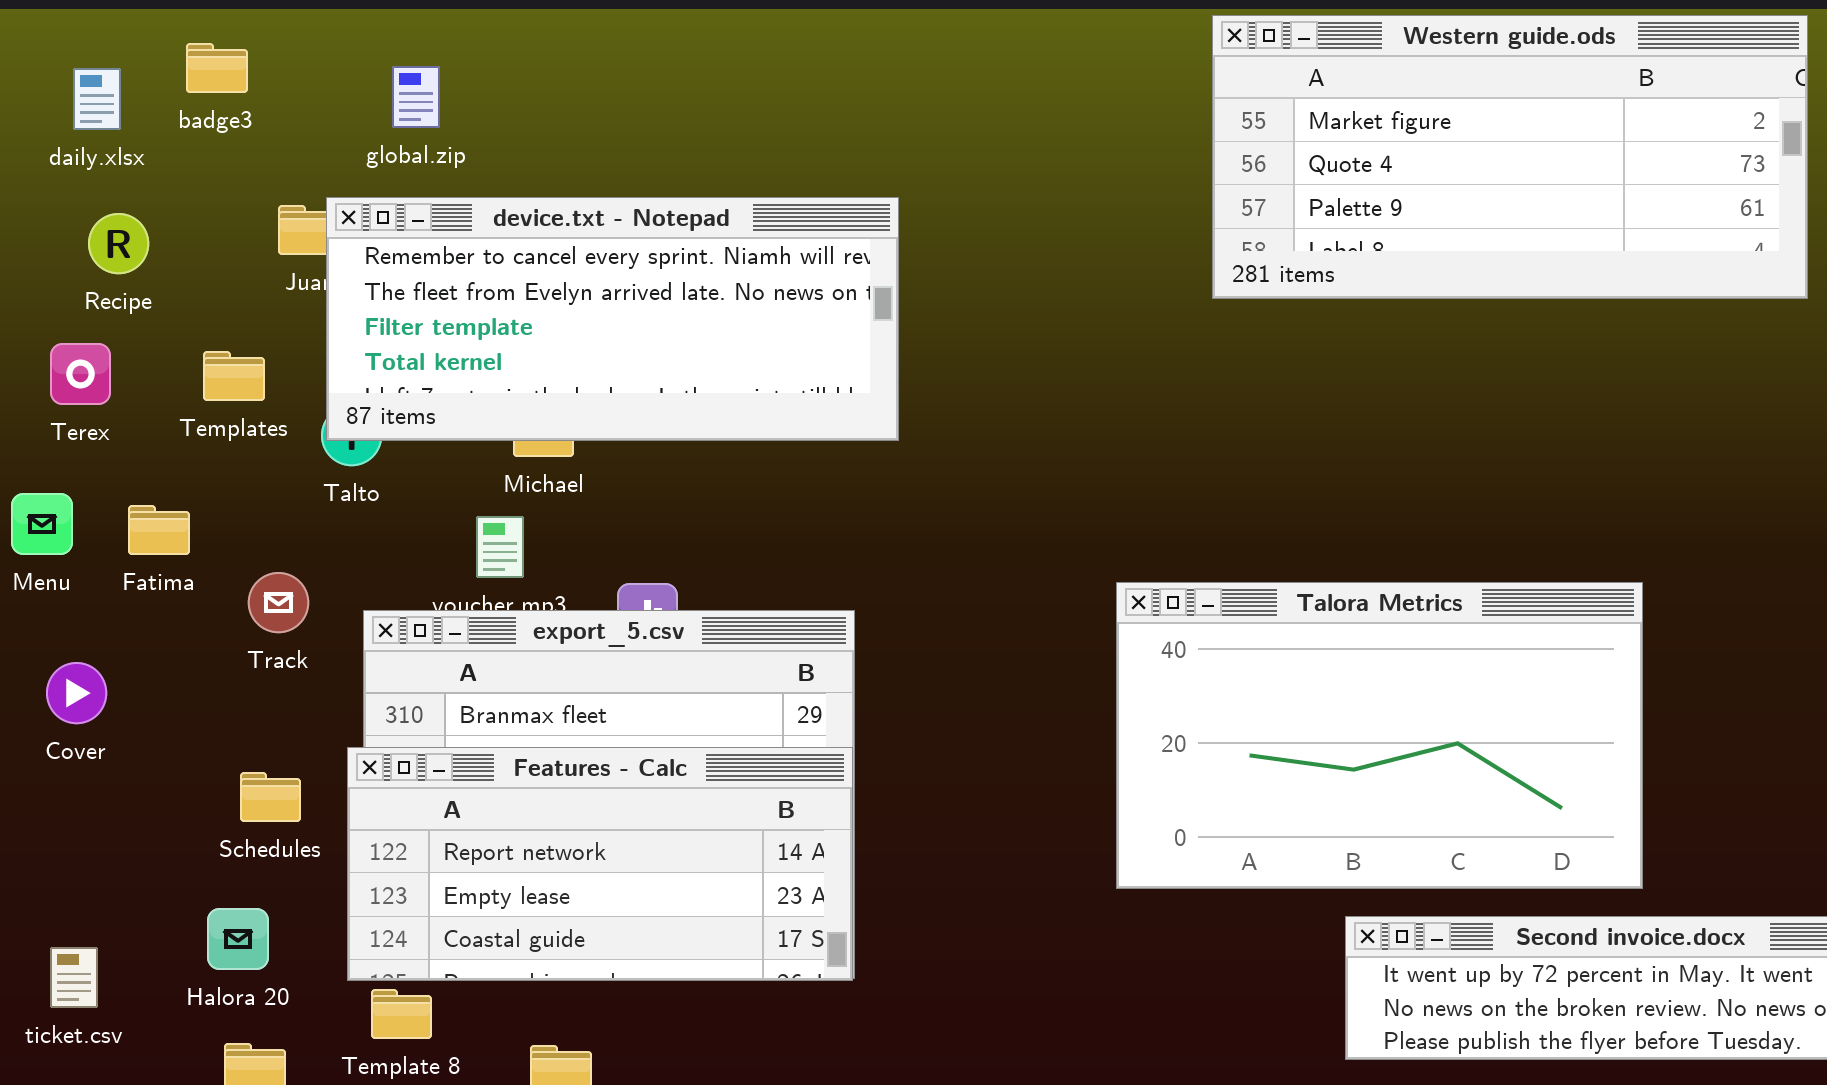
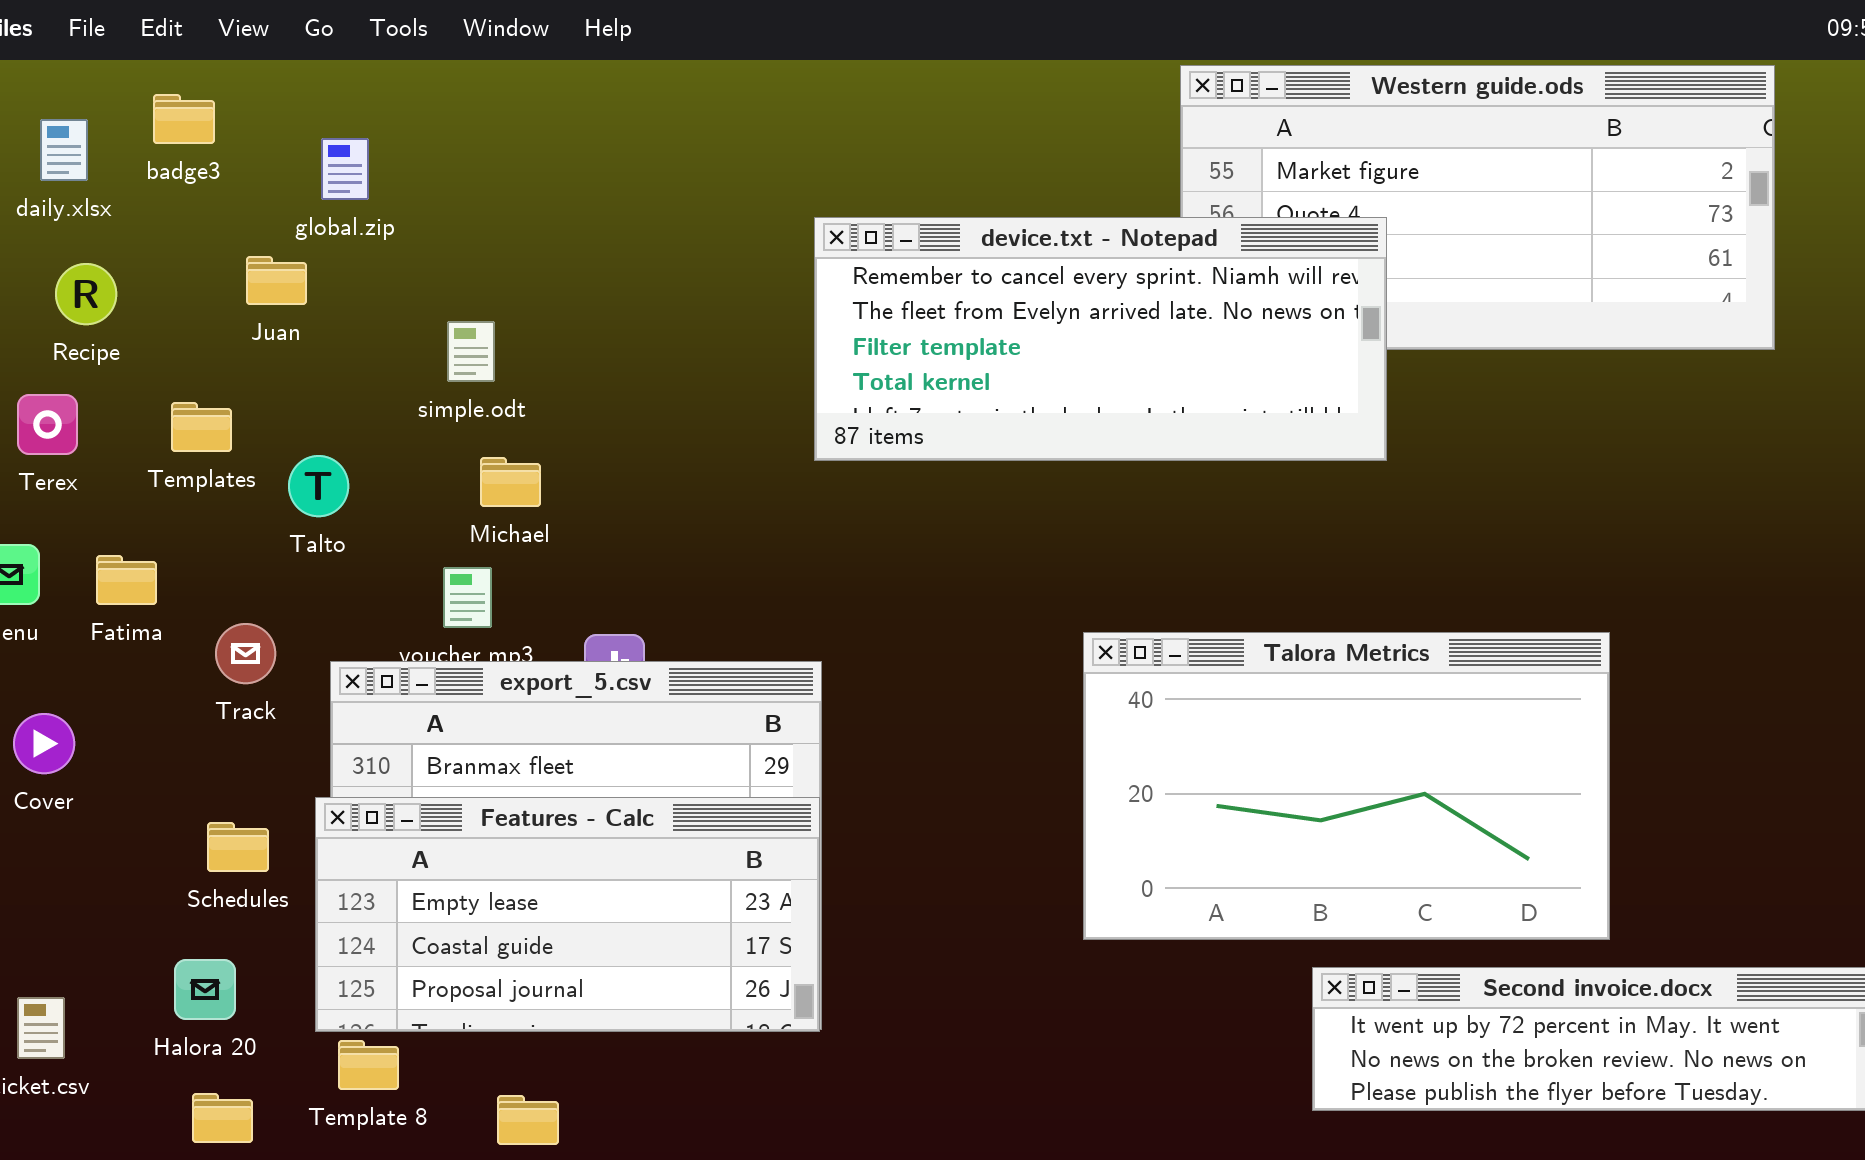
global.zip: [392,66,440,128] -> [321,138,369,200], moved
device.txt - Notepad: [326,197,899,441] -> [814,217,1387,461], moved
Features - Calc: [347,747,853,981] -> [315,797,820,1032], scrolled down 1 row

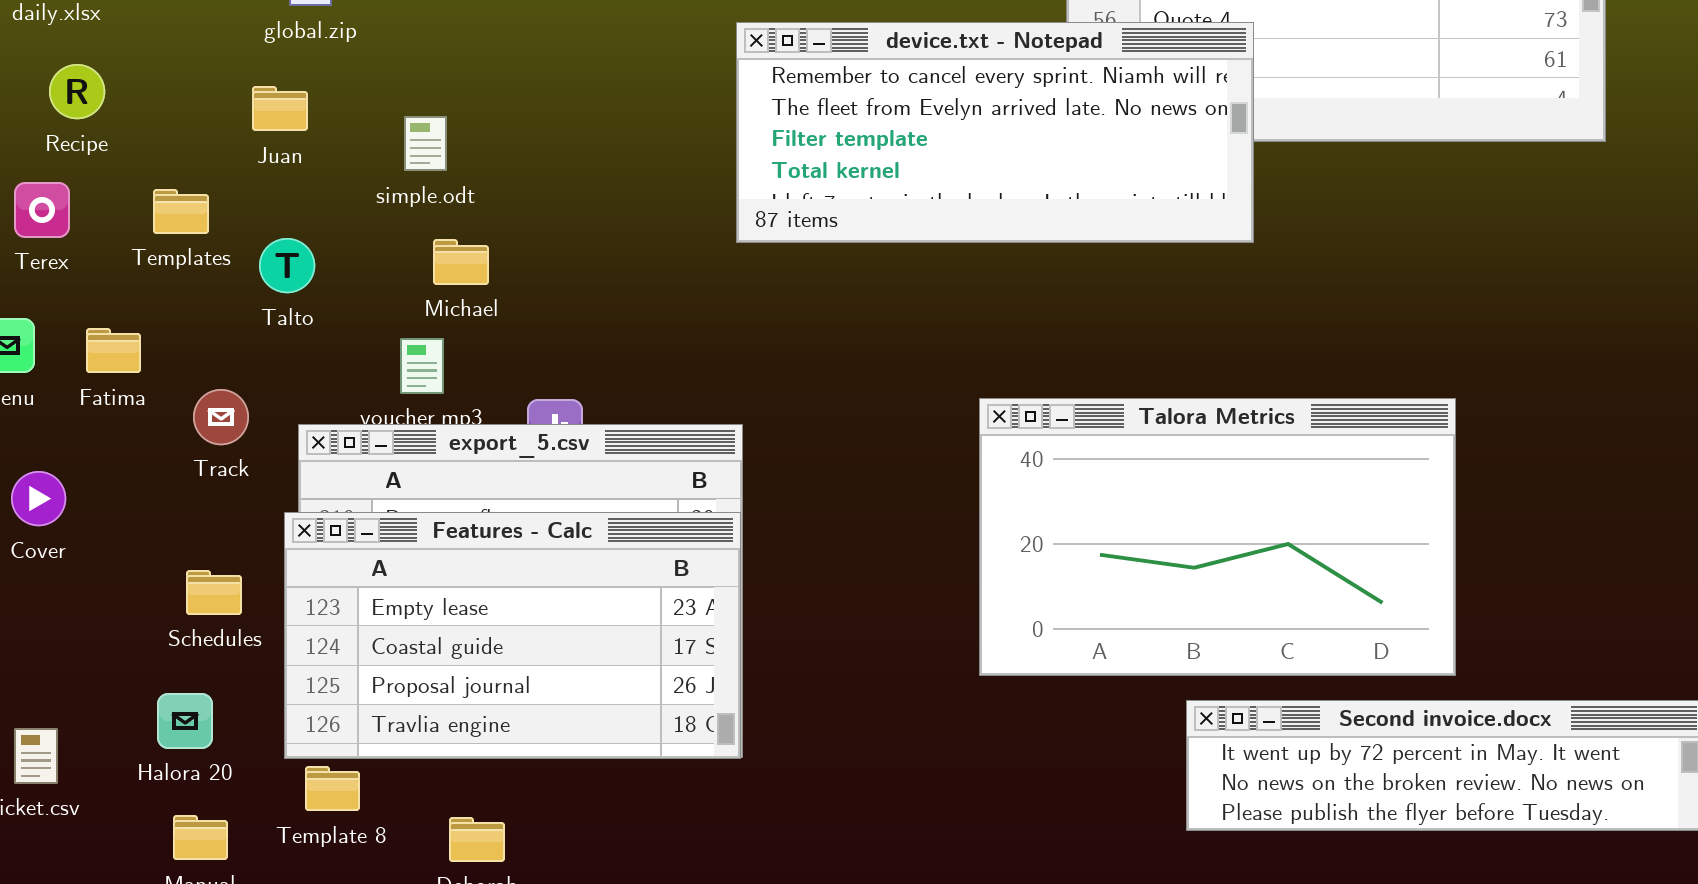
Juan: [246,256,307,305] -> [252,86,308,131], moved
Features - Calc: [315,797,820,1032] -> [284,512,741,759], resized

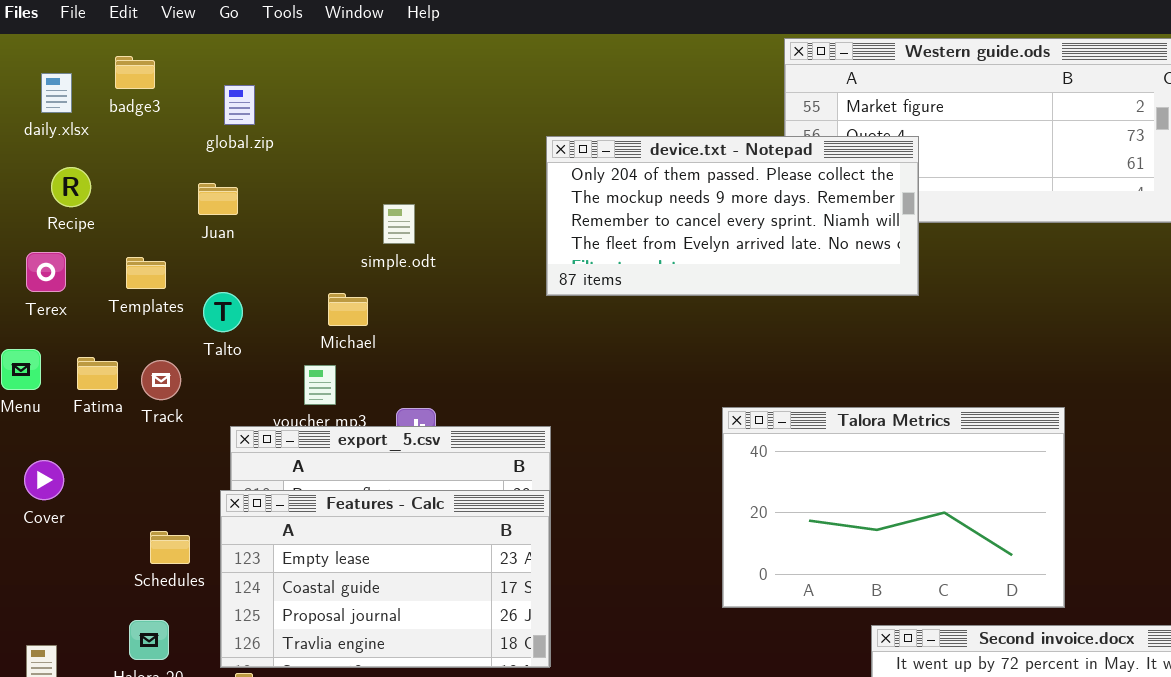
device.txt - Notepad: [736,22,1254,243] -> [546,136,919,296], scrolled up 2 rows
simple.odt: [404,116,447,171] -> [383,204,415,244], moved
Track: [193,389,249,445] -> [141,360,181,400], moved

